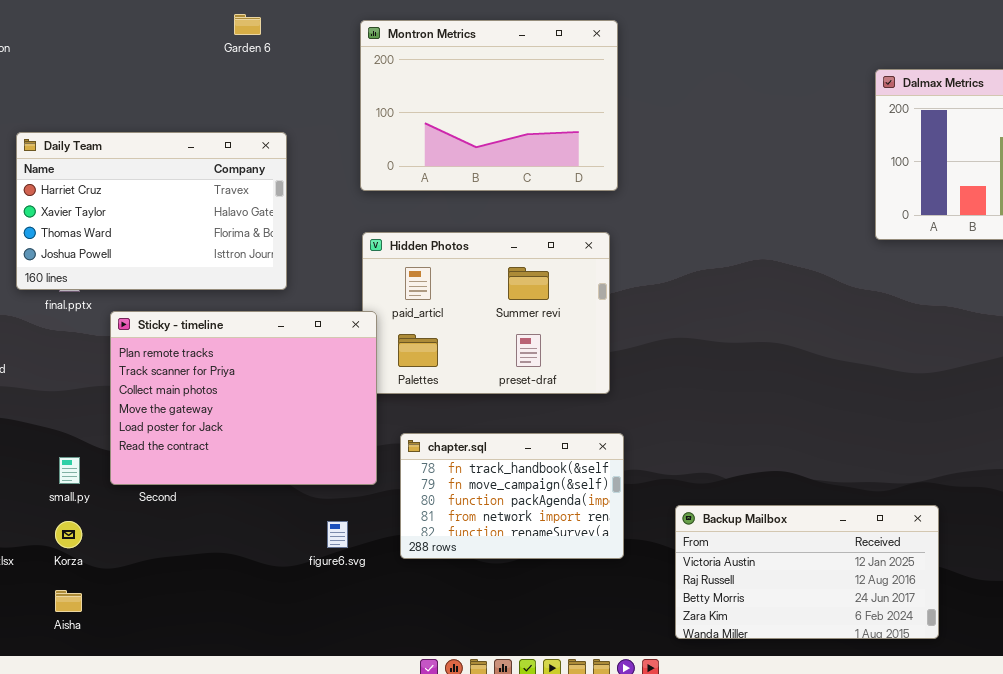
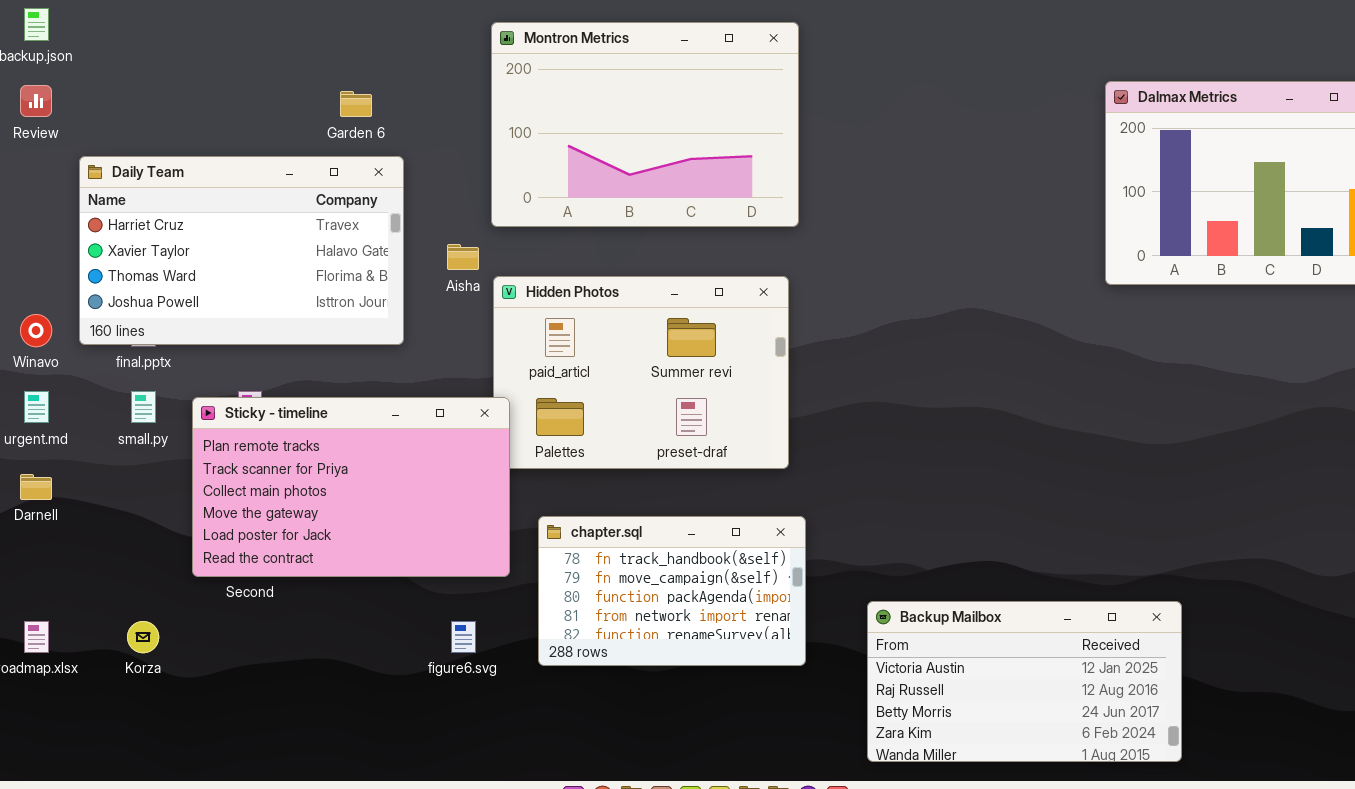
Garden 6: [234,14,261,35] -> [340,91,372,117], moved
Sticky - timeline: [110,311,377,485] -> [192,397,510,577], resized
small.py: [59,457,80,484] -> [131,391,156,423], moved
Aisha: [55,590,82,612] -> [447,244,479,270], moved

